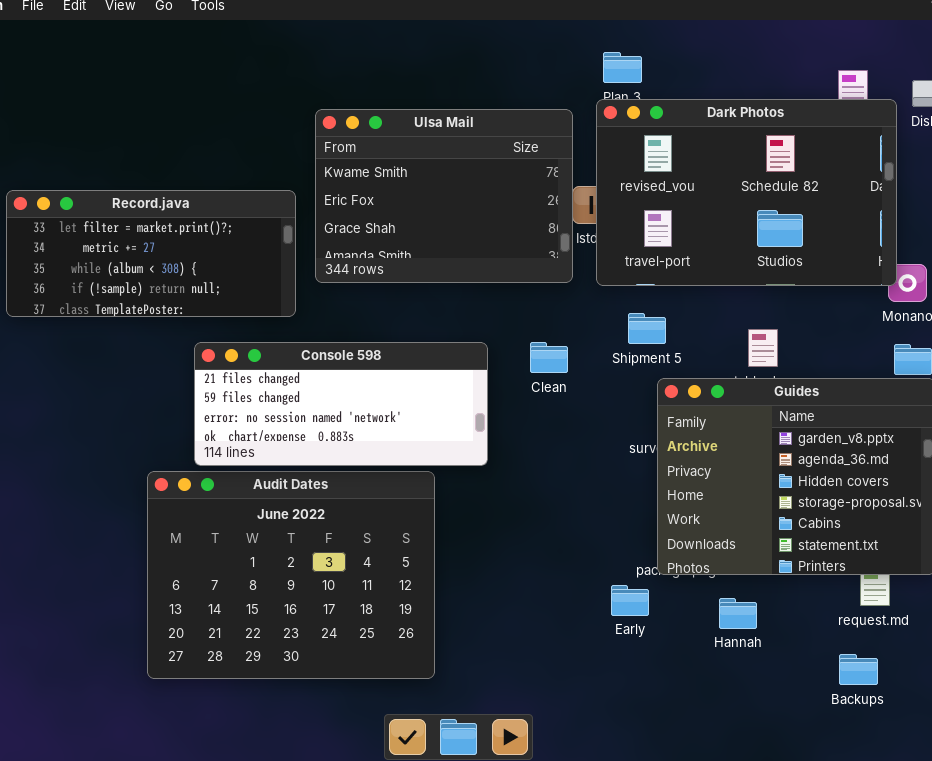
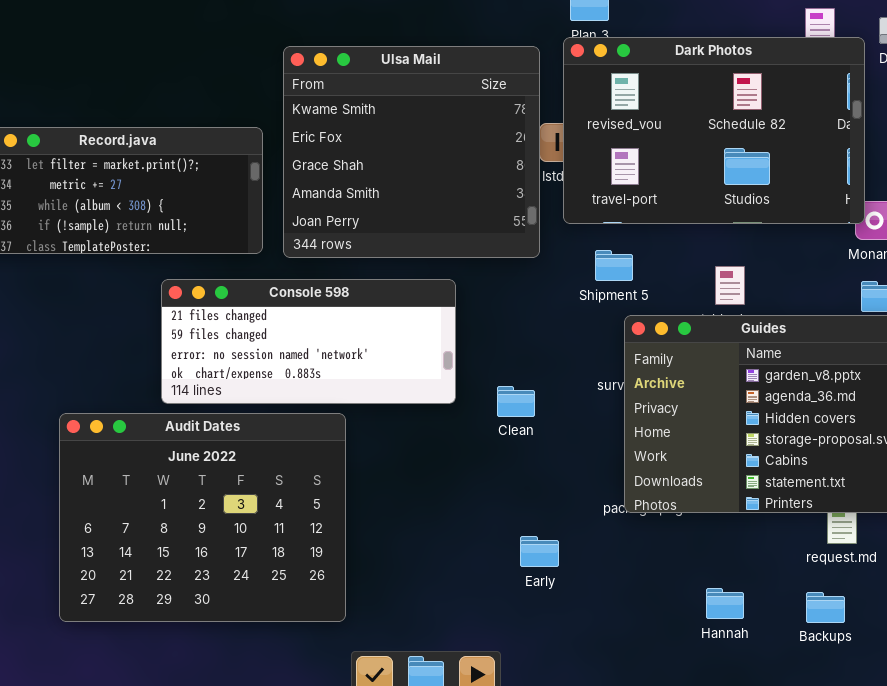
Ulsa Mail: [315,109,573,283] -> [283,46,540,258], resized
Clean: [530,342,568,373] -> [497,386,535,417], moved
Audit Dates: [147,471,435,679] -> [59,413,346,622], moved
Early: [611,585,649,616] -> [520,536,559,567], moved
Hannah: [719,598,757,629] -> [706,588,744,619], moved

